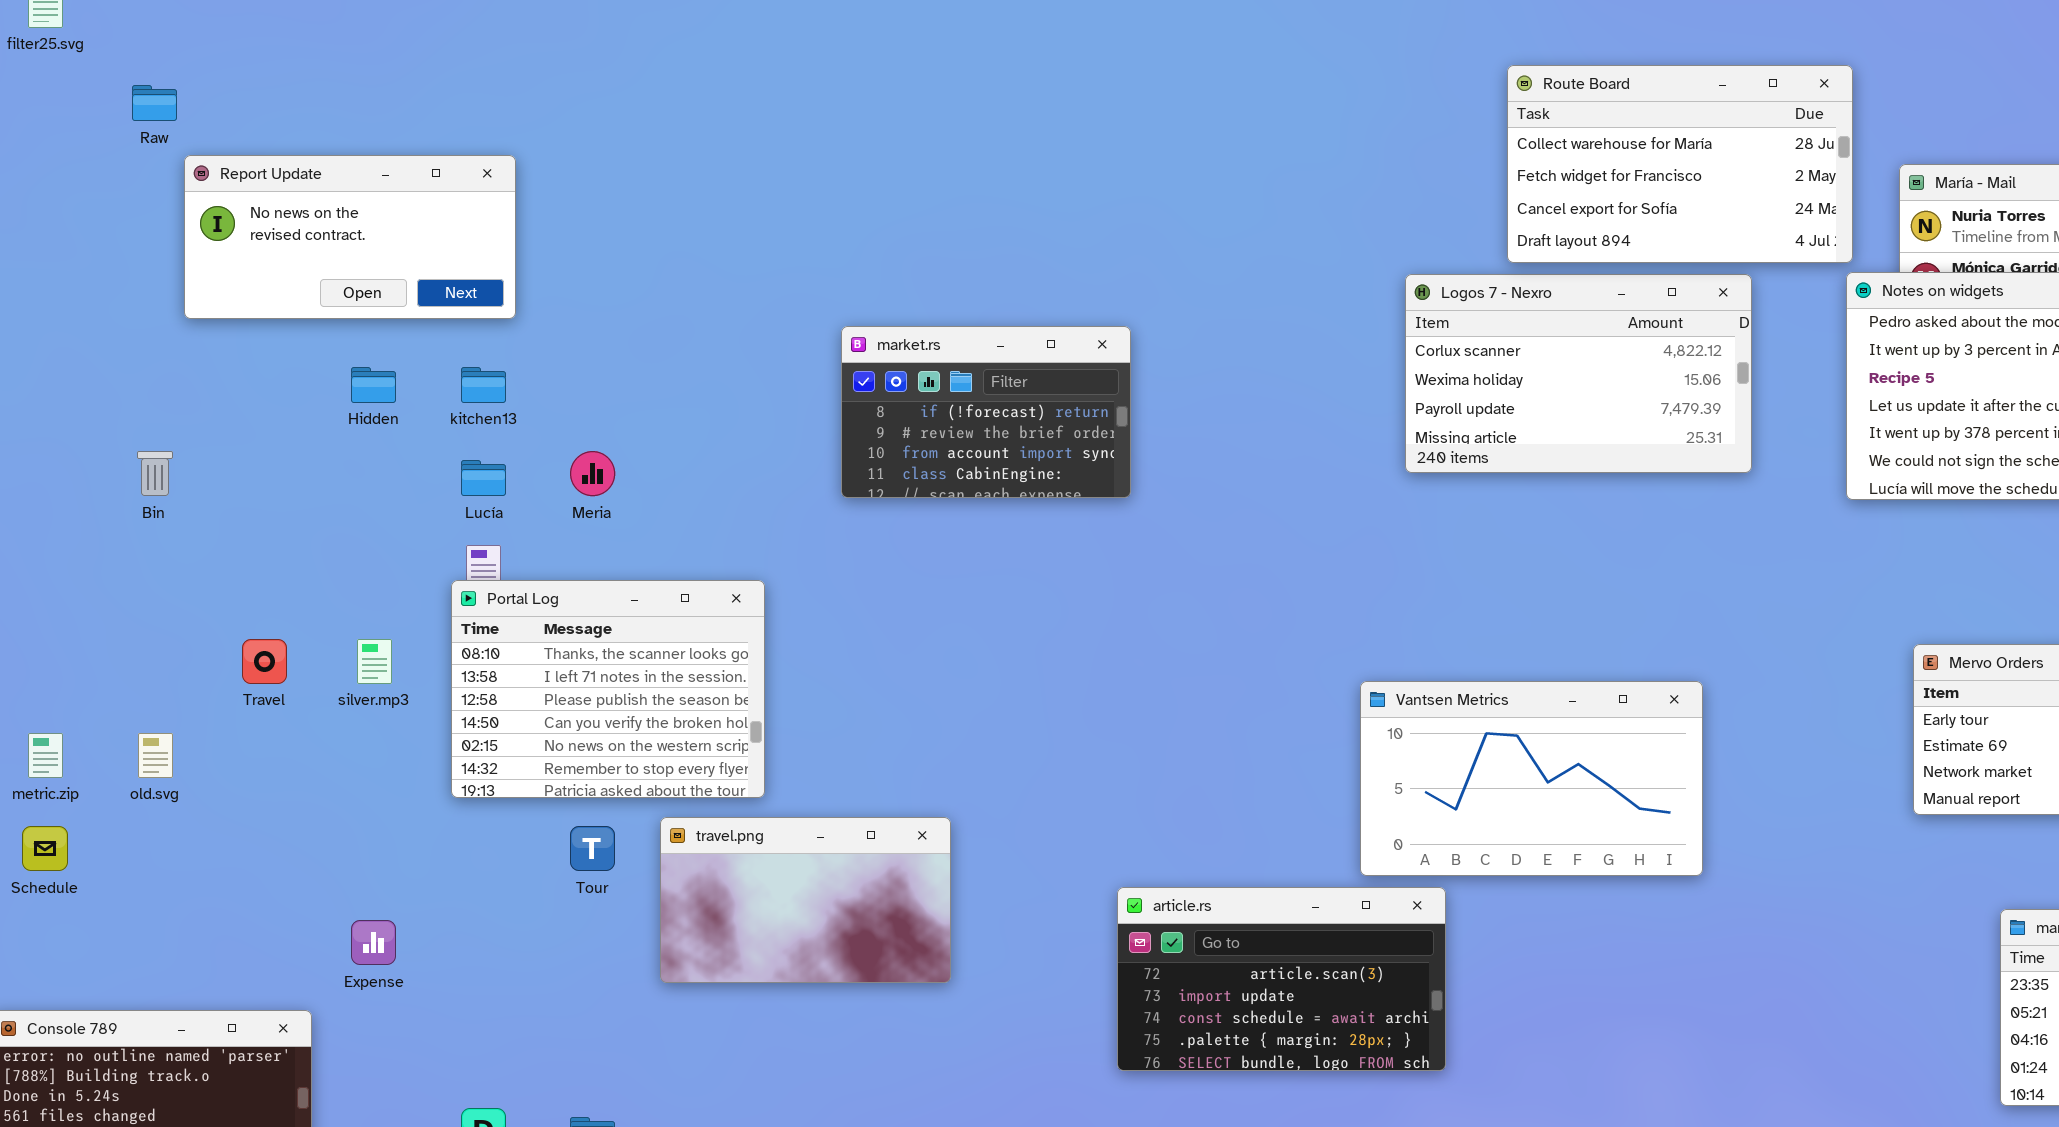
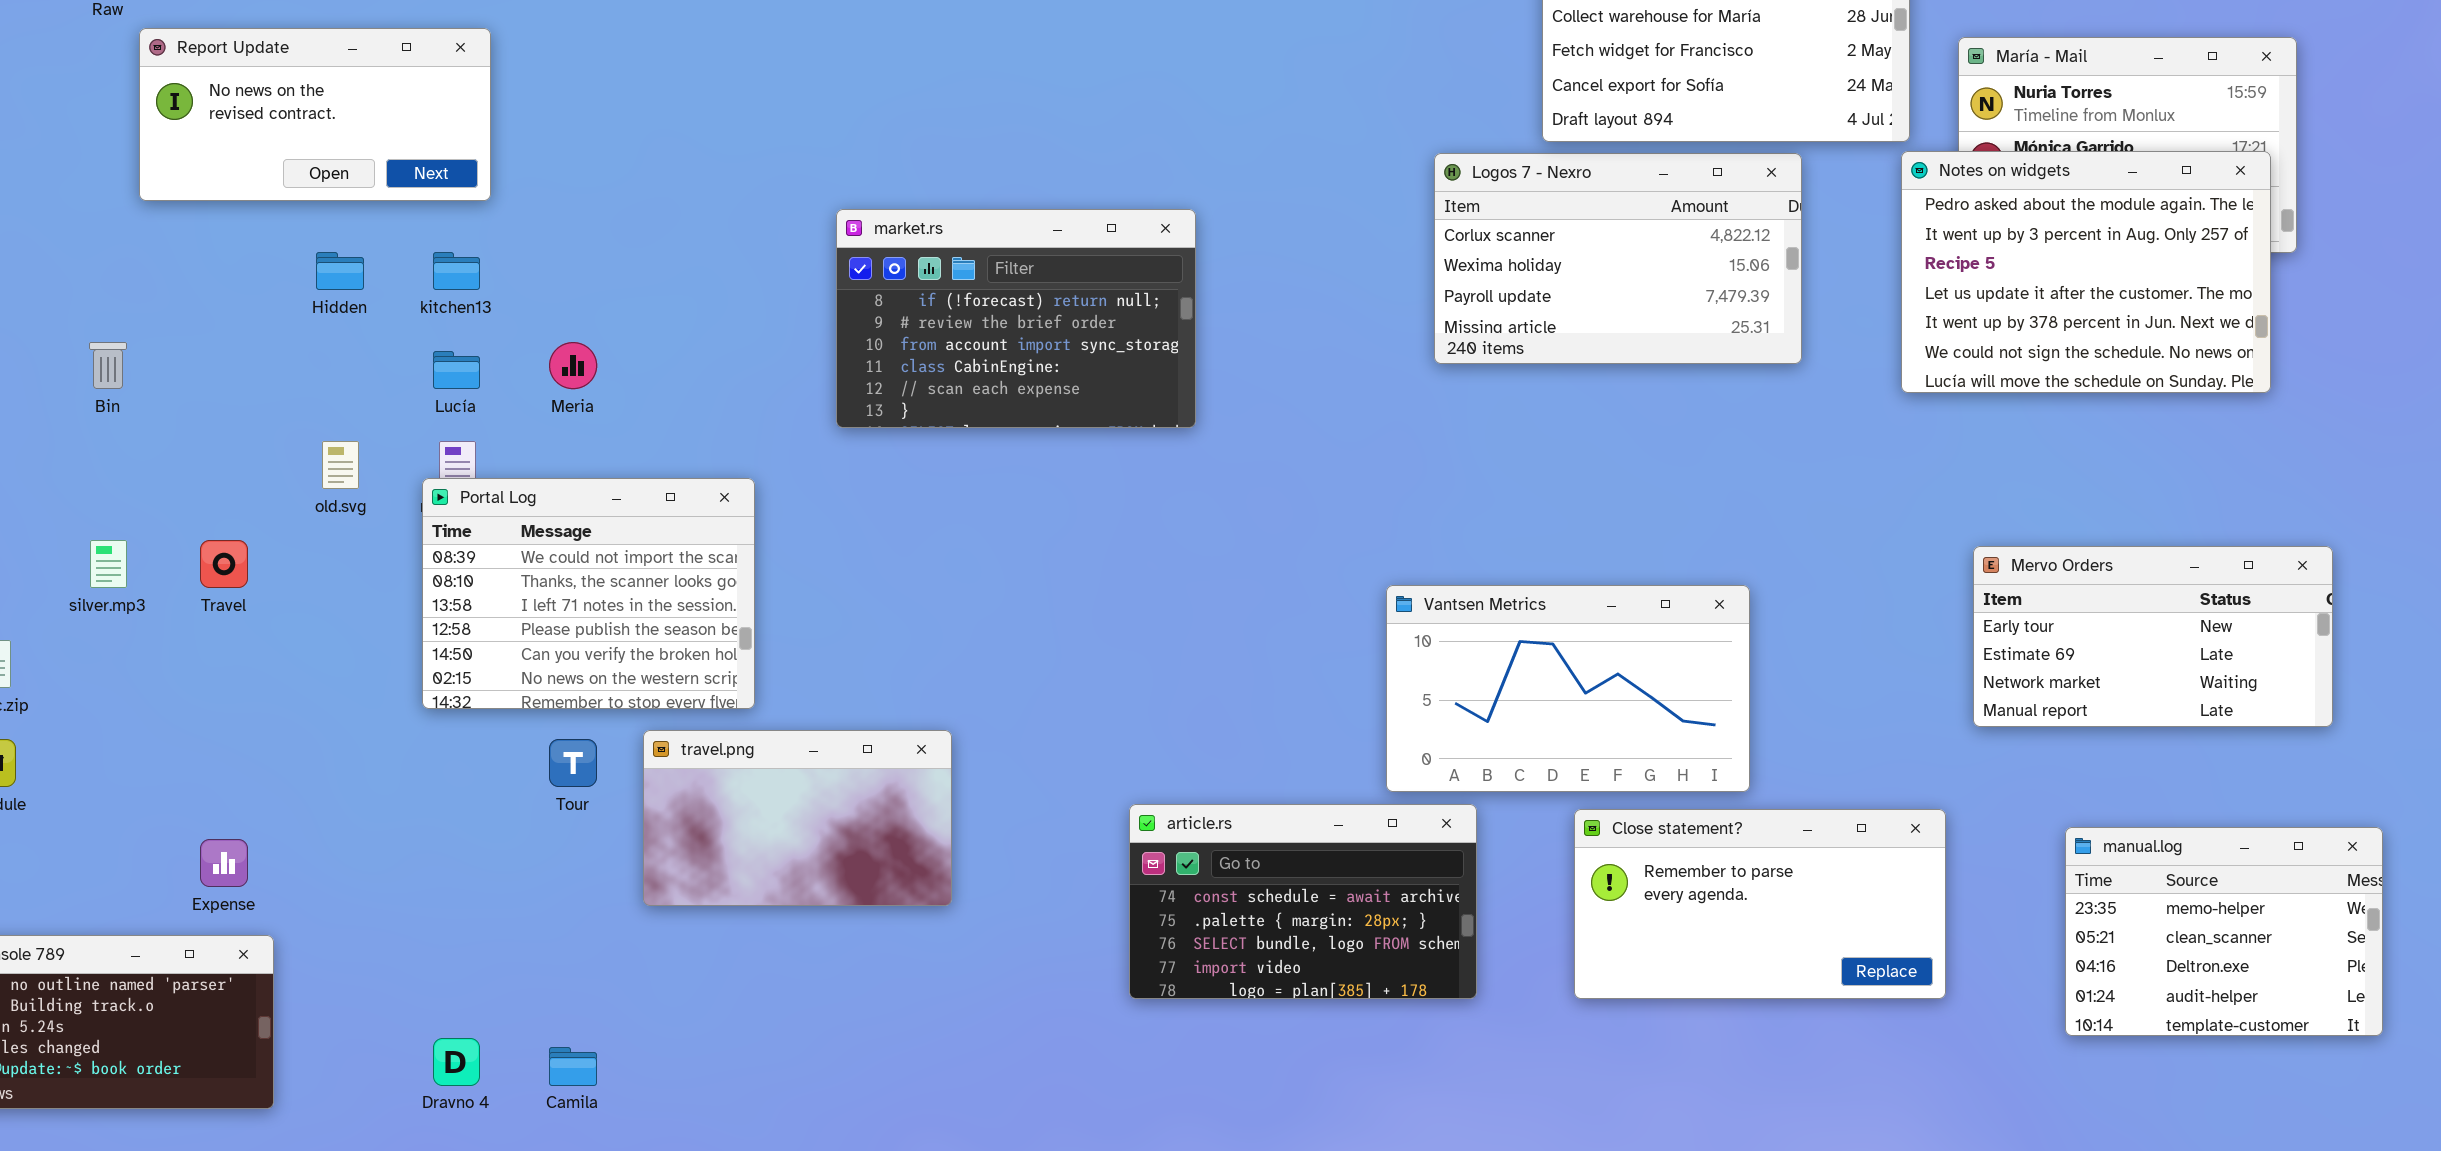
market.rs: [841,326,1131,498] -> [836,209,1196,428], resized
Portal Log: [451,580,765,798] -> [422,478,755,709], scrolled up 1 row
silver.mp3: [357,639,392,684] -> [90,540,127,588], moved
old.svg: [138,733,173,778] -> [322,441,359,489], moved
article.rs: [1117,887,1446,1071] -> [1129,804,1477,999], scrolled down 2 rows
Close statement?: none -> [1574,809,1946,999], opened
Expense: [351,920,396,965] -> [200,839,248,887], moved

